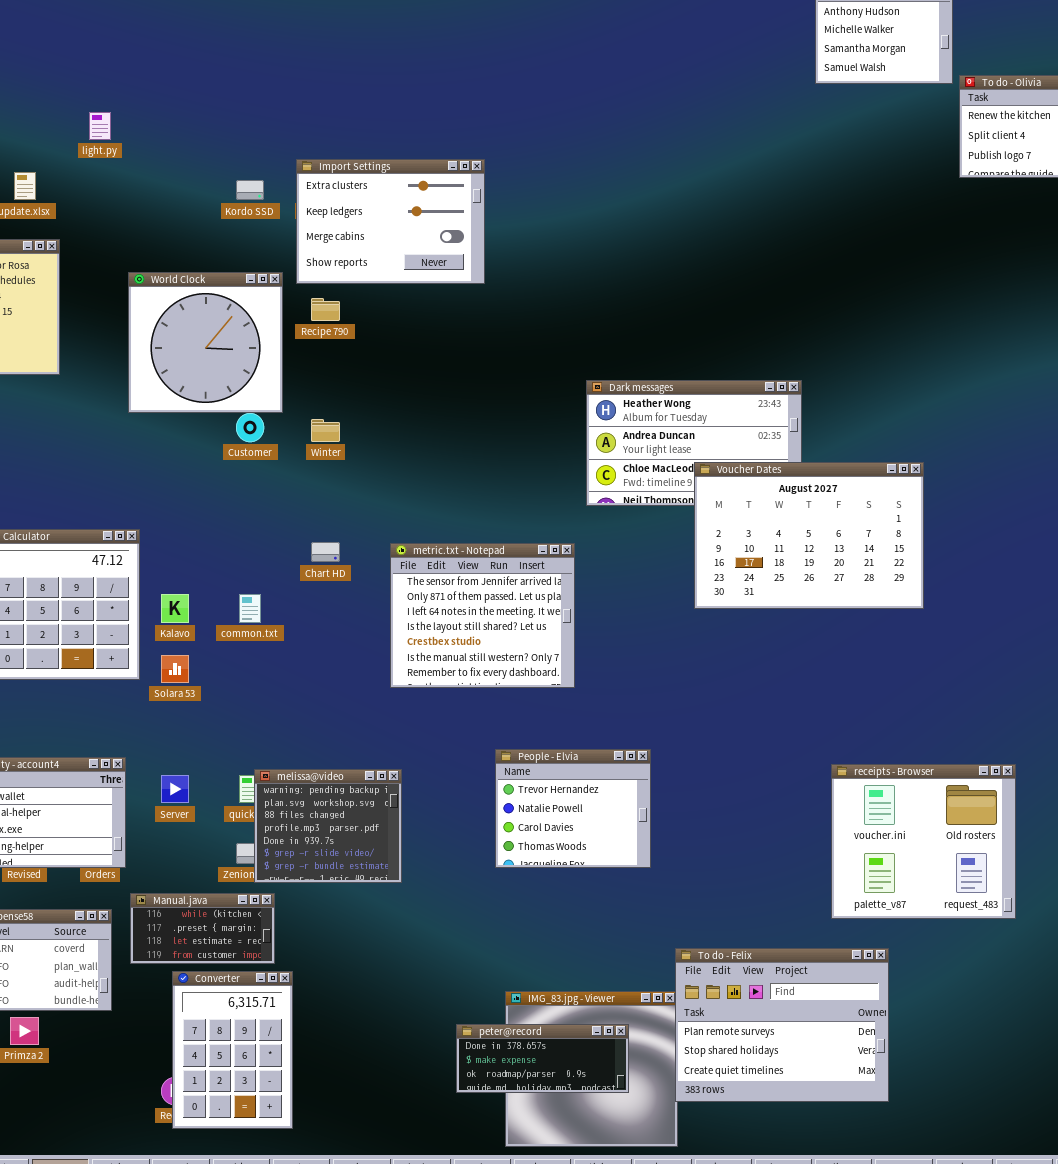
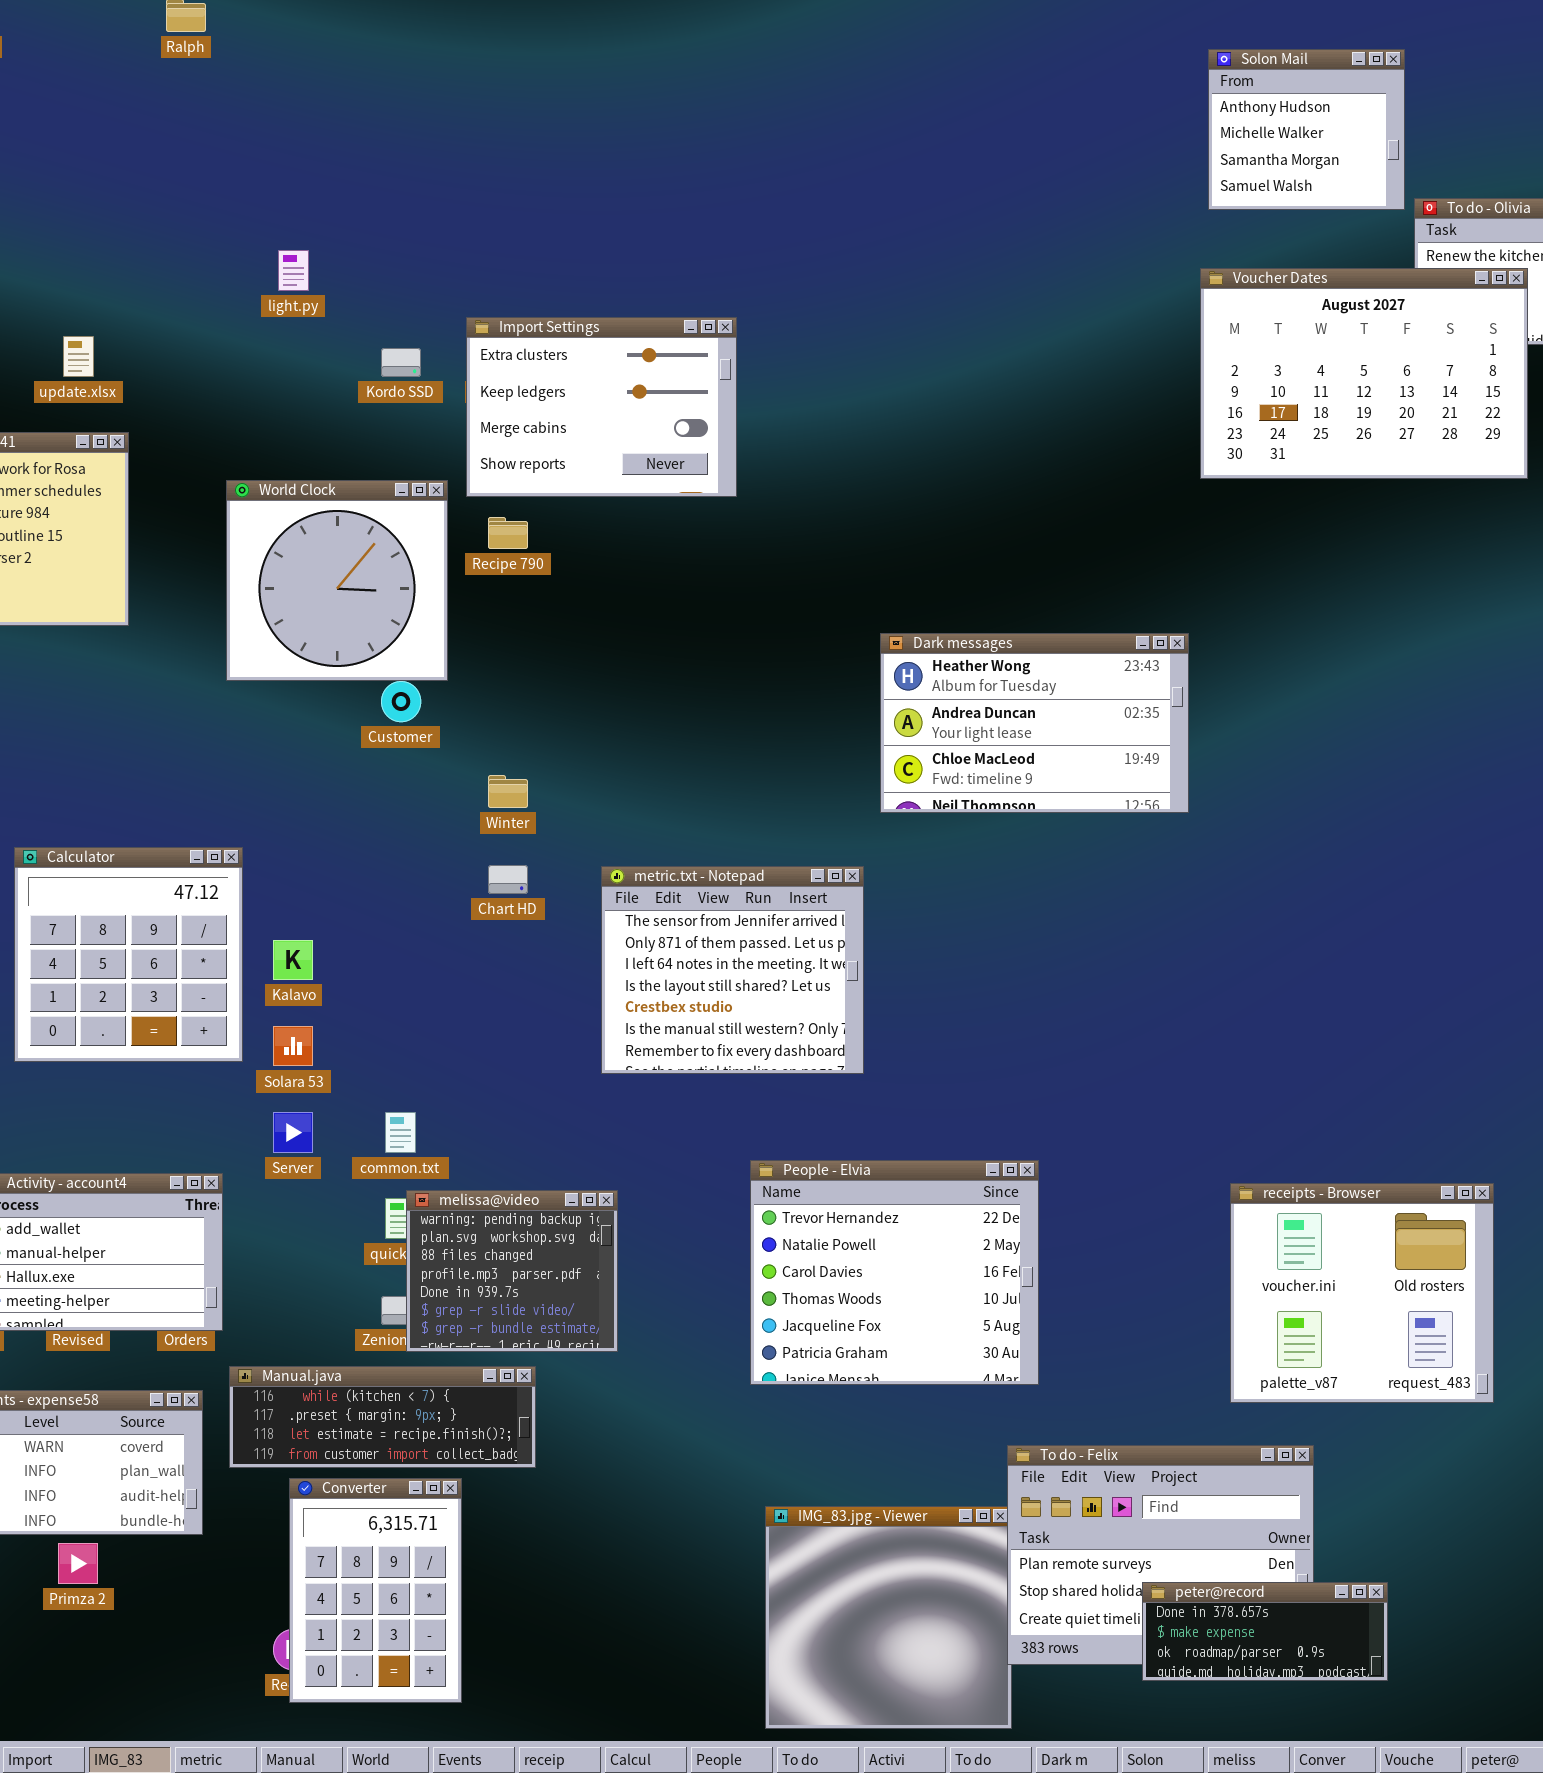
light.py: [89,112,111,140] -> [278,250,309,291], moved
Winter: [311,419,340,442] -> [488,775,528,808], moved
Voucher Dates: [694,462,924,609] -> [1200,268,1528,479], moved
common.txt: [239,594,261,623] -> [385,1112,416,1153], moved
People - Elvia: [495,749,651,868] -> [750,1160,1039,1385], resized
Server: [161,775,189,803] -> [273,1112,313,1153], moved
Manual.java: [130,893,275,964] -> [229,1366,536,1468], resized
peter@record: [456,1024,629,1093] -> [1142,1582,1388,1681], moved

